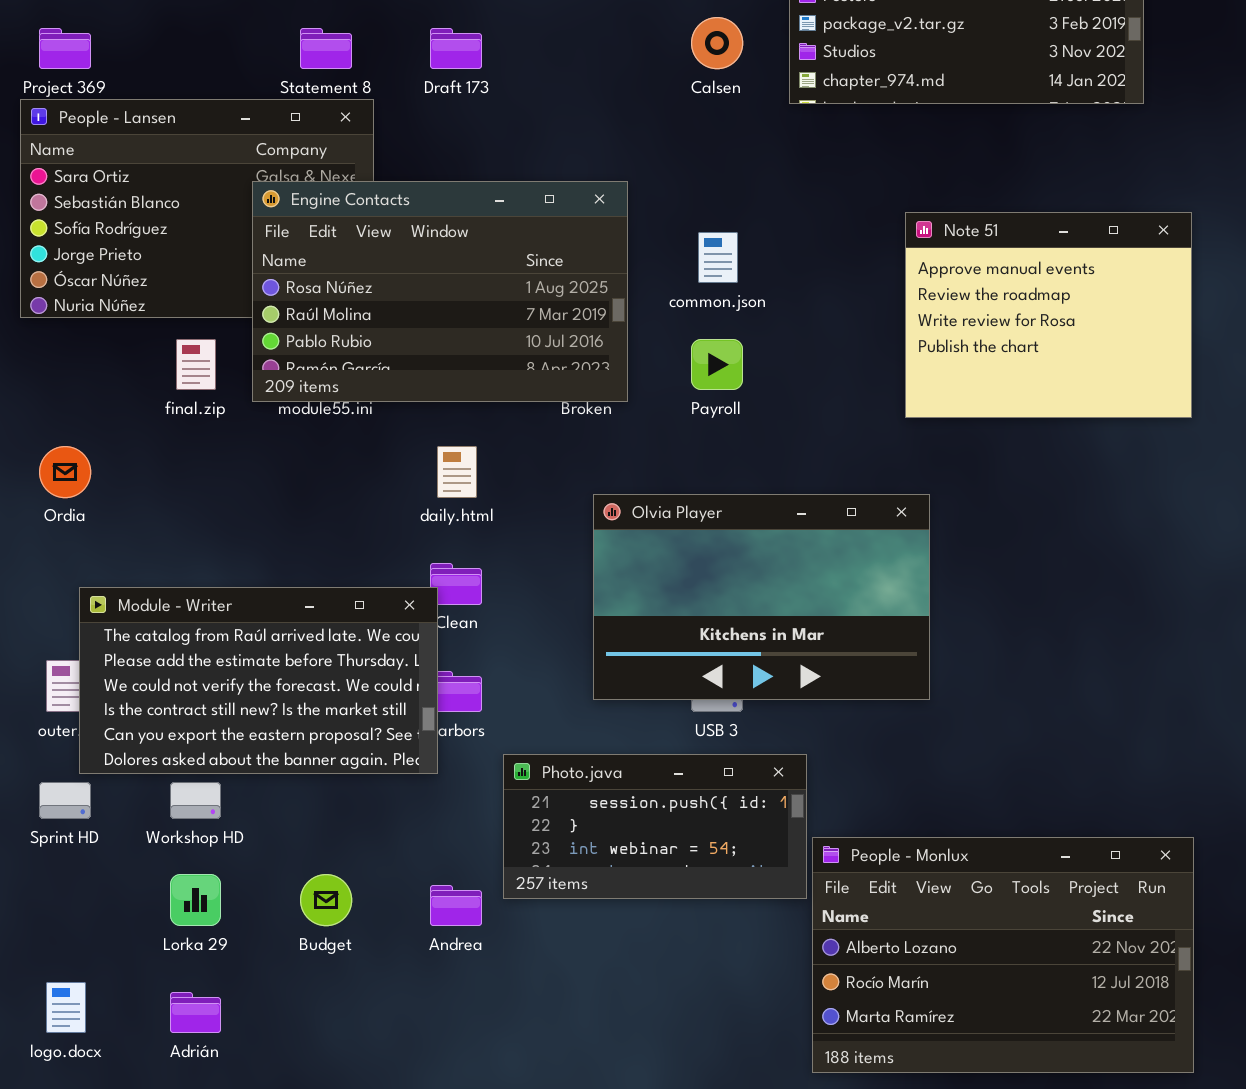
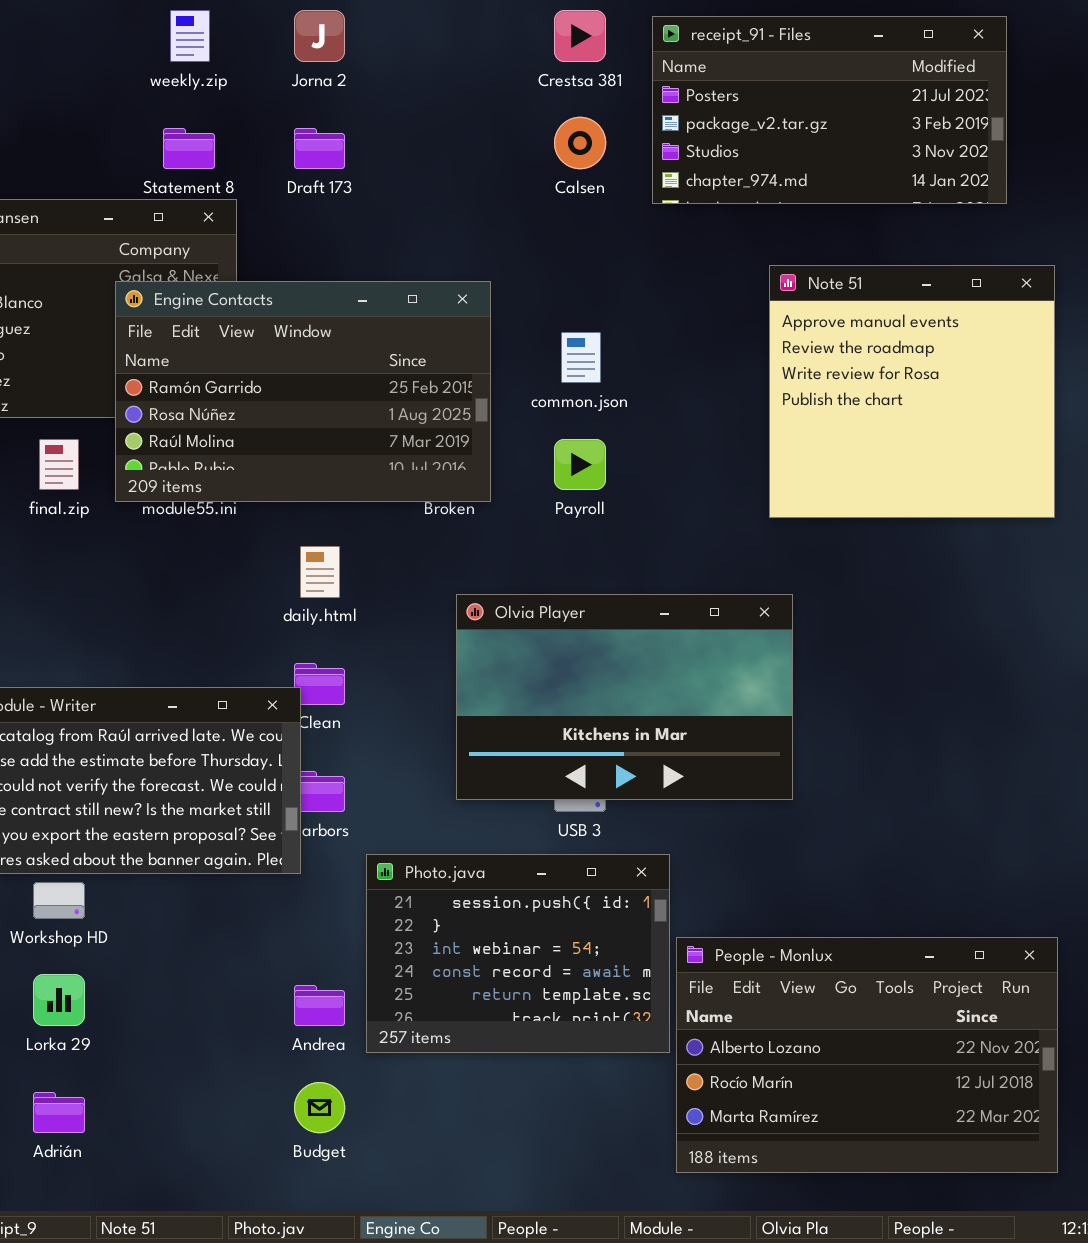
Engine Contacts: [252,181,628,402] -> [115,281,491,502], scrolled up 1 row
Note 51: [905,212,1192,418] -> [769,265,1055,518], resized
Photo.java: [503,754,807,899] -> [366,854,670,1053], resized
Budget: [300,874,352,926] -> [294,1082,345,1133], moved

